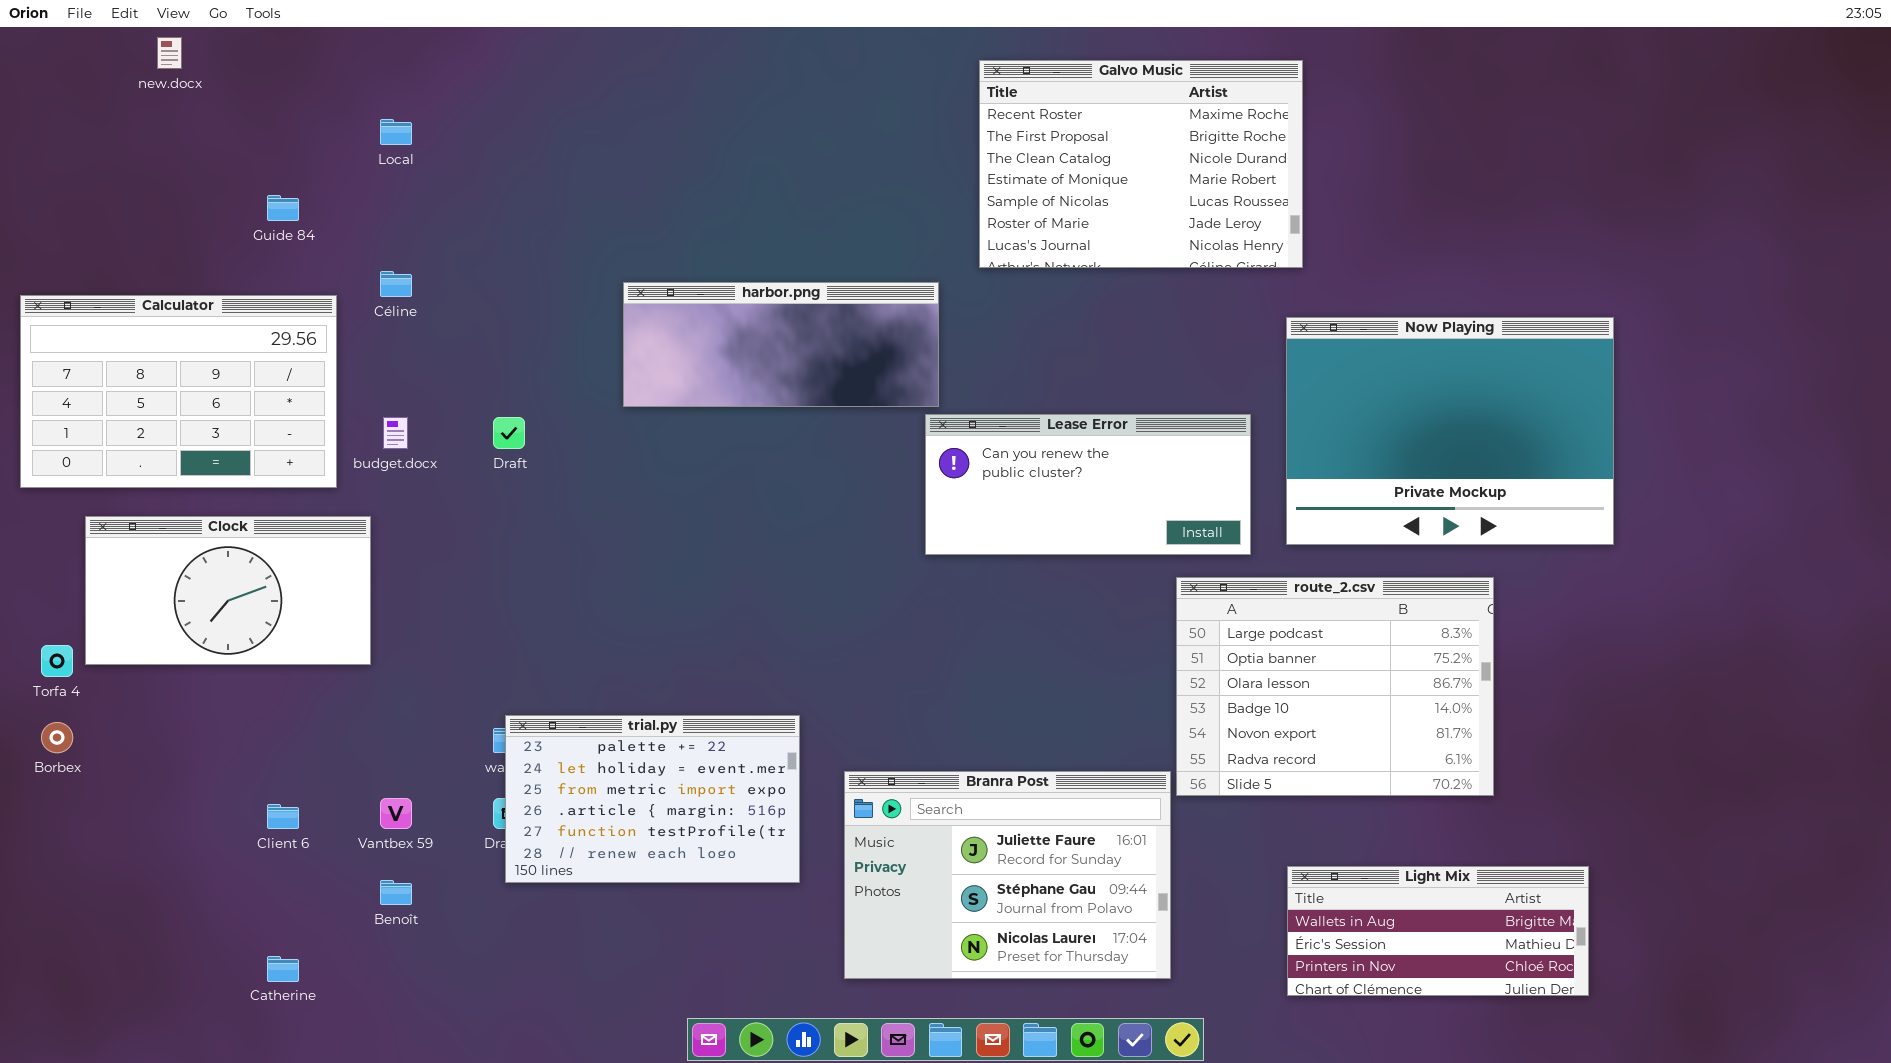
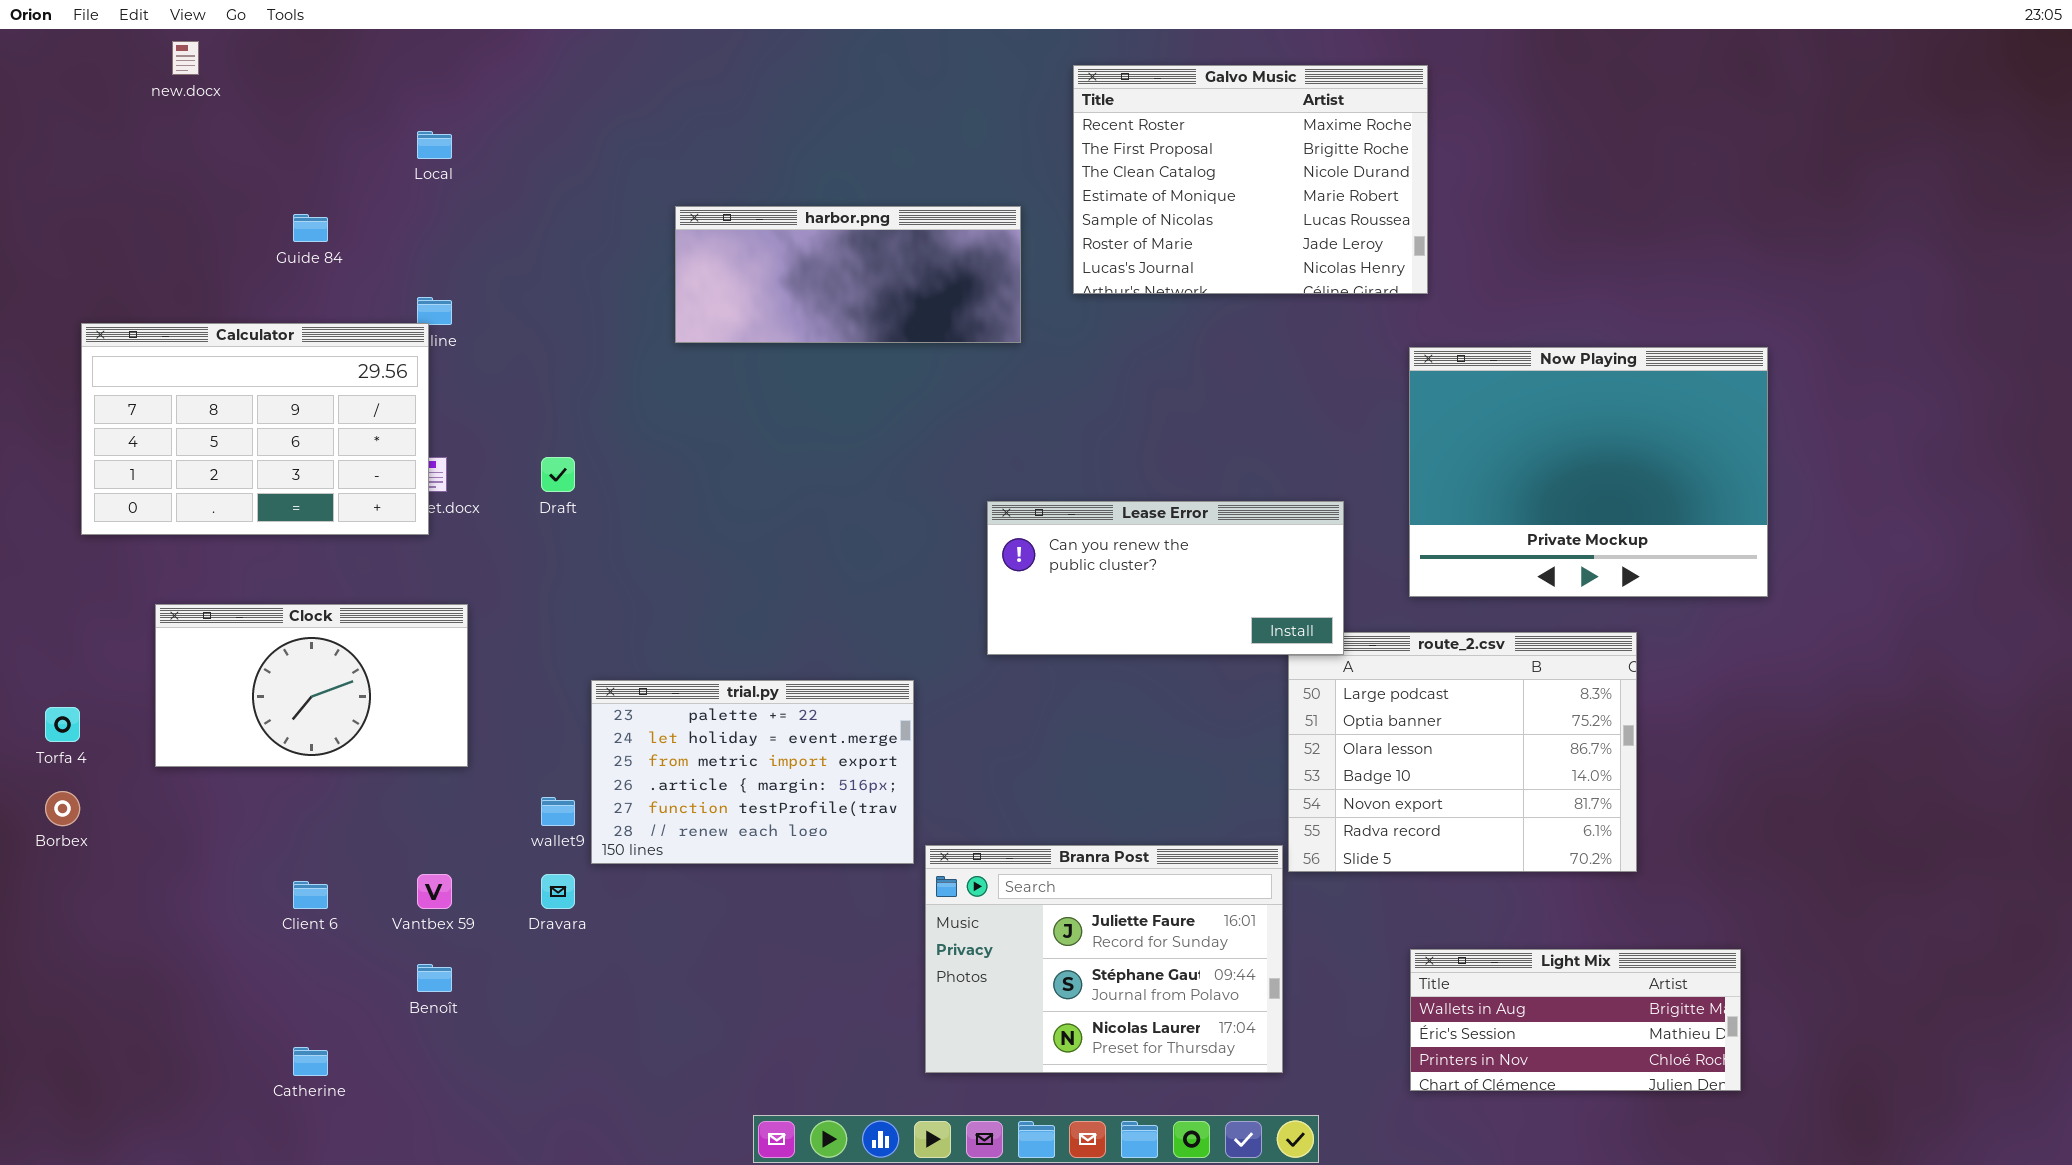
harbor.png: [623,282,939,407] -> [675,206,1021,343], moved
Calculator: [20,295,337,488] -> [81,323,429,535], moved
Lease Error: [925,414,1251,555] -> [987,501,1344,655], moved
Clock: [85,516,371,665] -> [155,604,468,767], moved
trial.py: [505,715,800,883] -> [591,680,914,864], moved

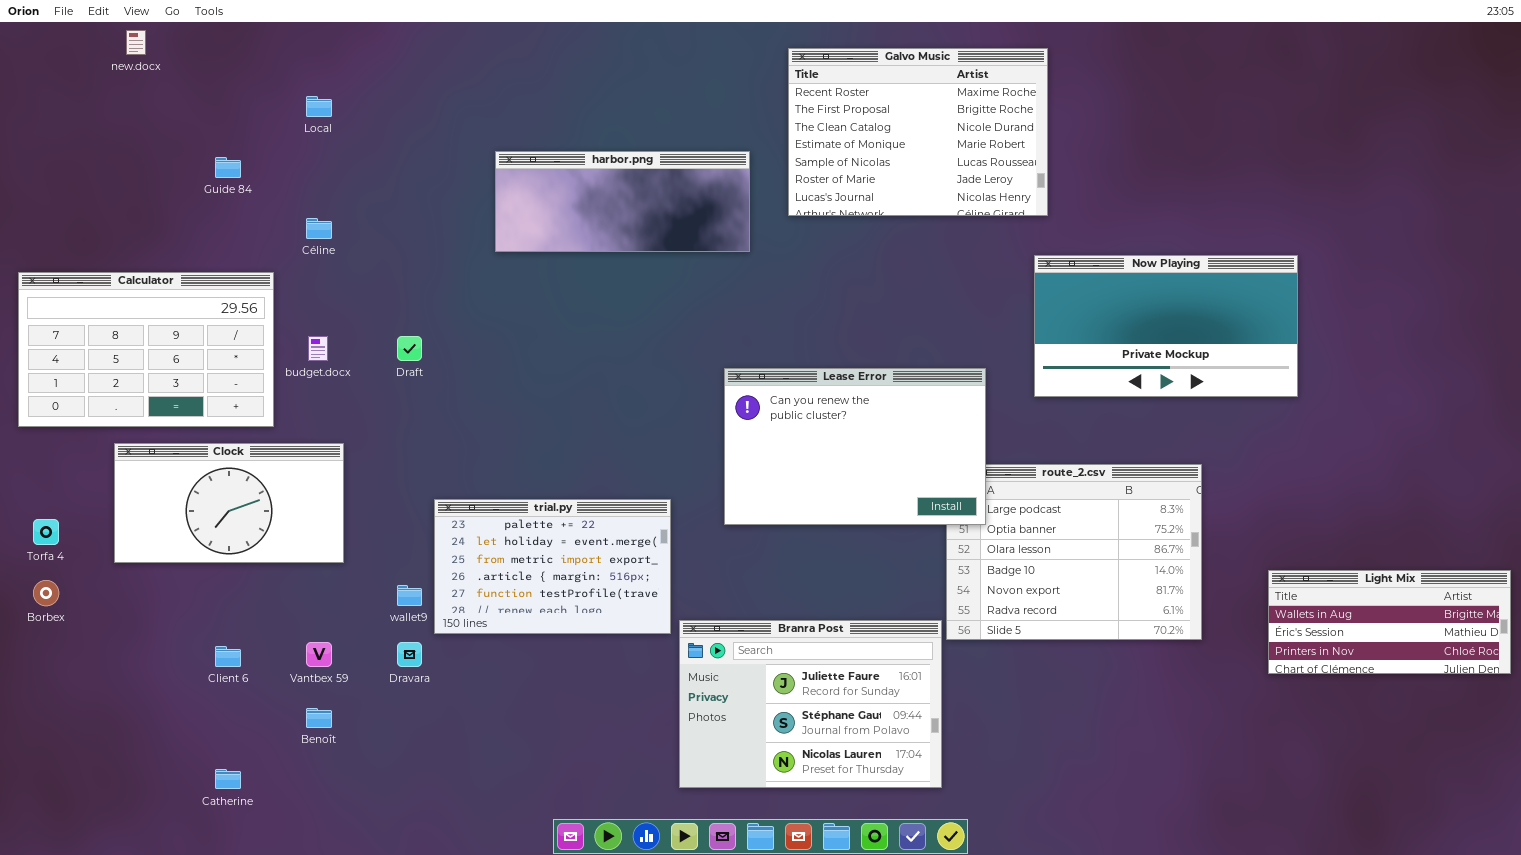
Calculator: [81,323,429,535] -> [18,272,274,427], moved
Now Playing: [1409,347,1768,597] -> [1034,255,1298,397], resized
Lease Error: [987,501,1344,655] -> [724,368,986,525], resized
Light Mix: [1410,949,1741,1091] -> [1268,570,1511,674], moved

